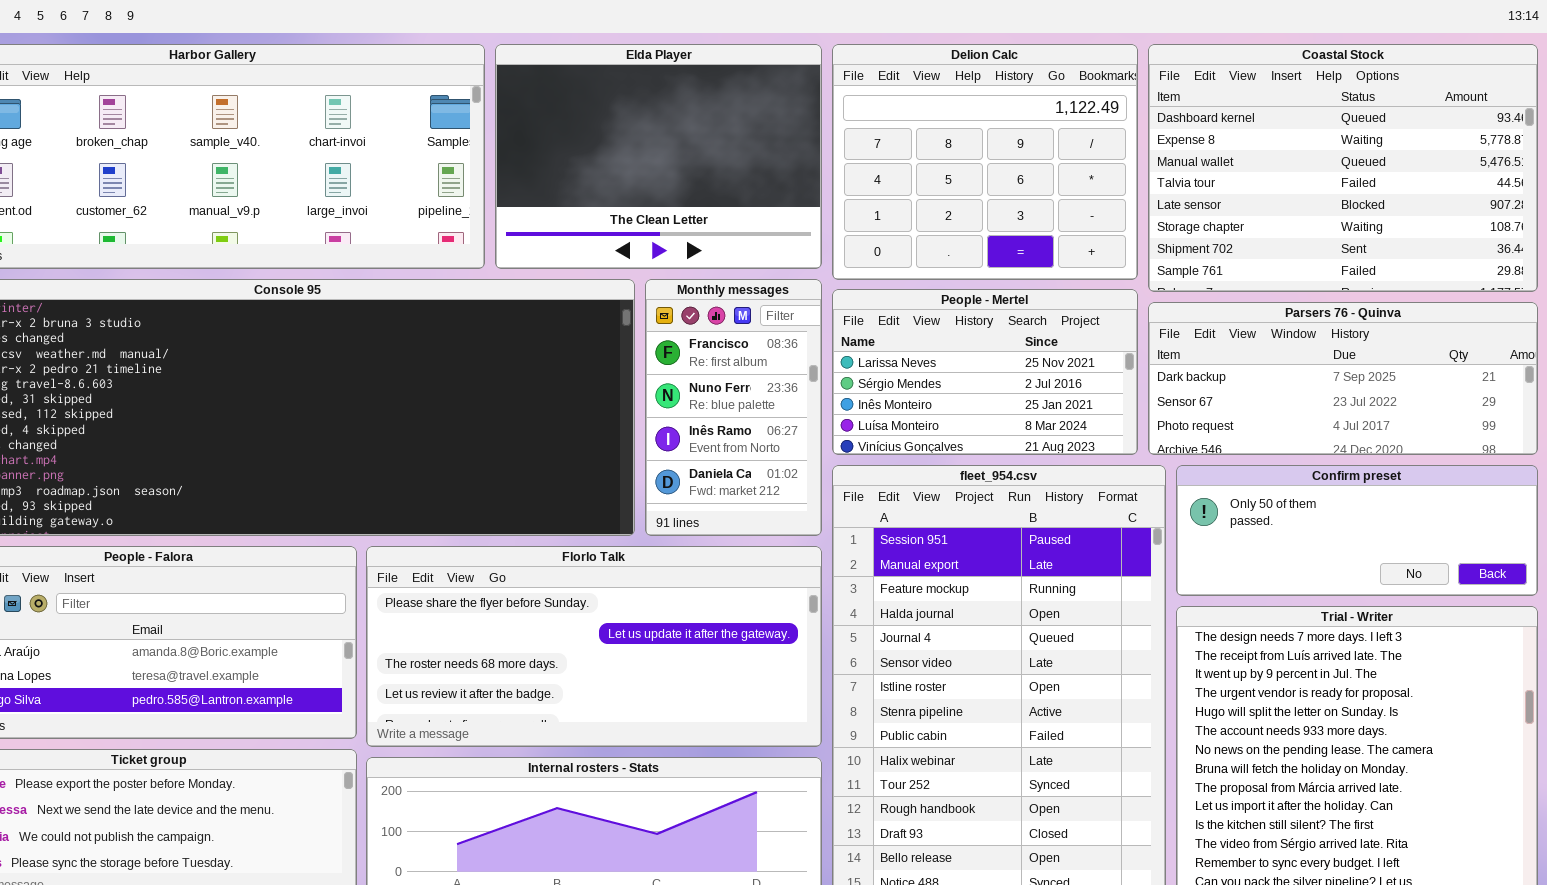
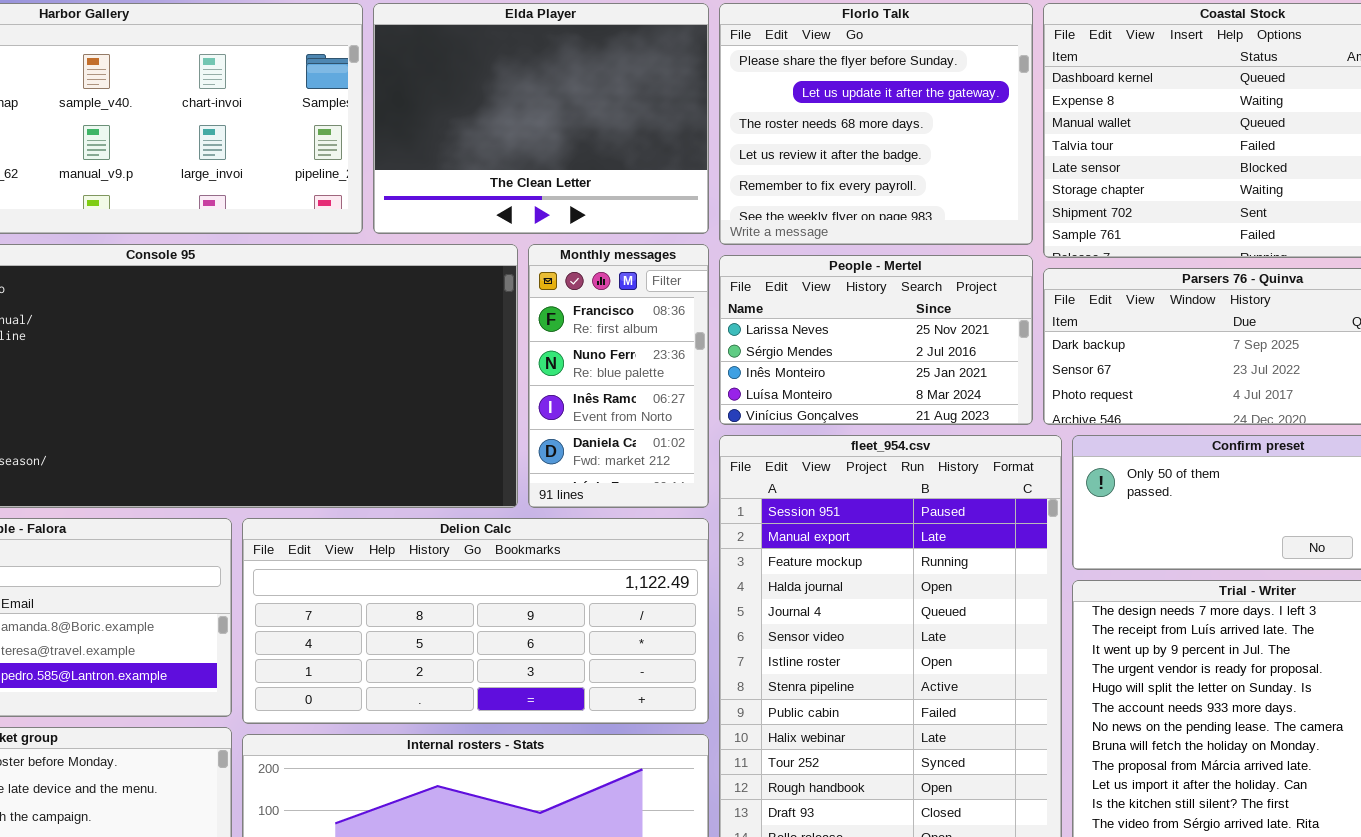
Delion Calc: [832,44,1138,280] -> [242,518,709,724], moved, resized
Florlo Talk: [366,546,822,747] -> [719,3,1033,245], moved, resized

